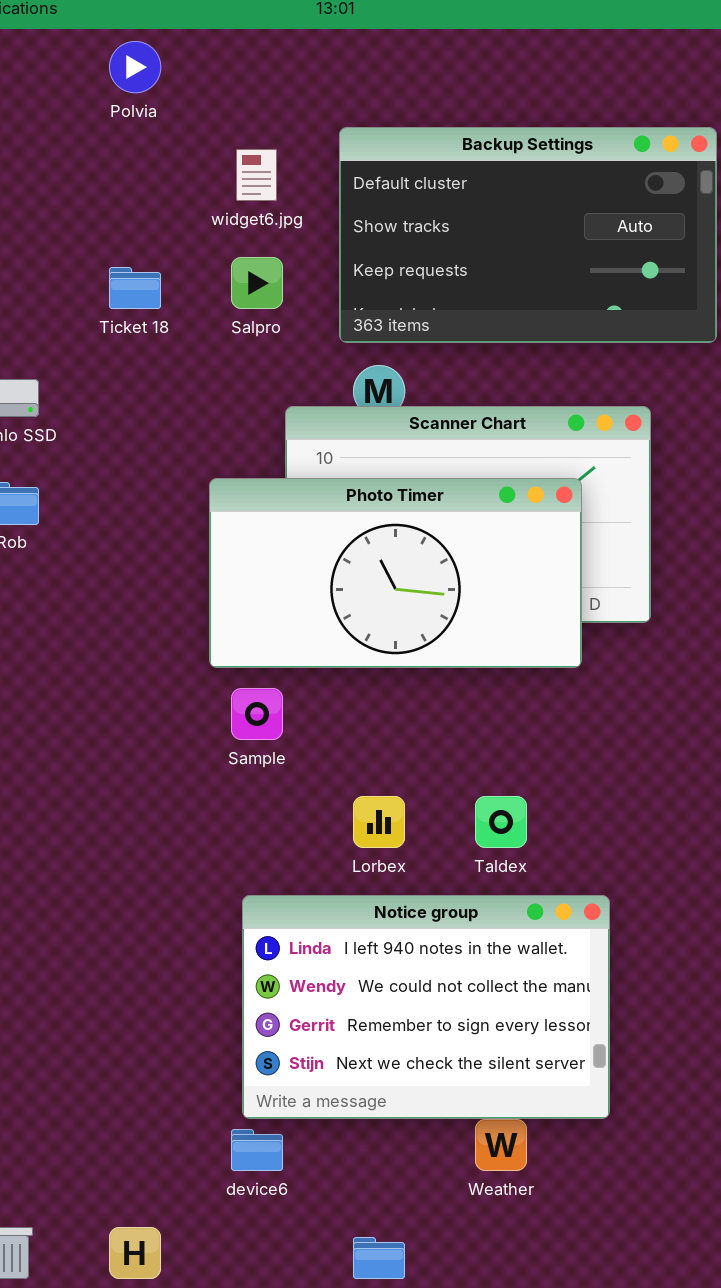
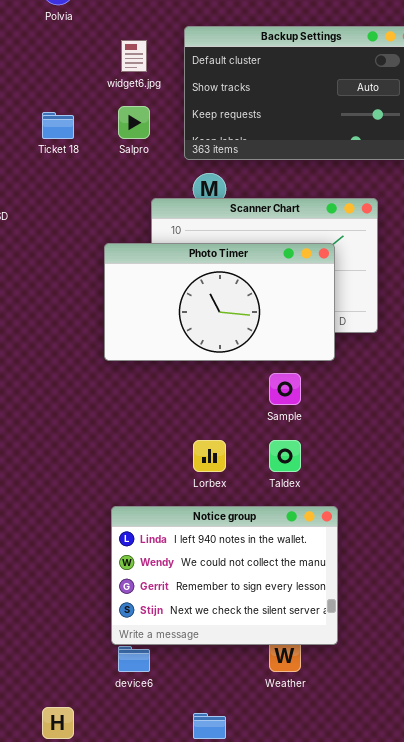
Sample: [231,688,283,740] -> [269,373,301,405], moved
Notice group: [242,895,610,1119] -> [111,506,338,645], moved

